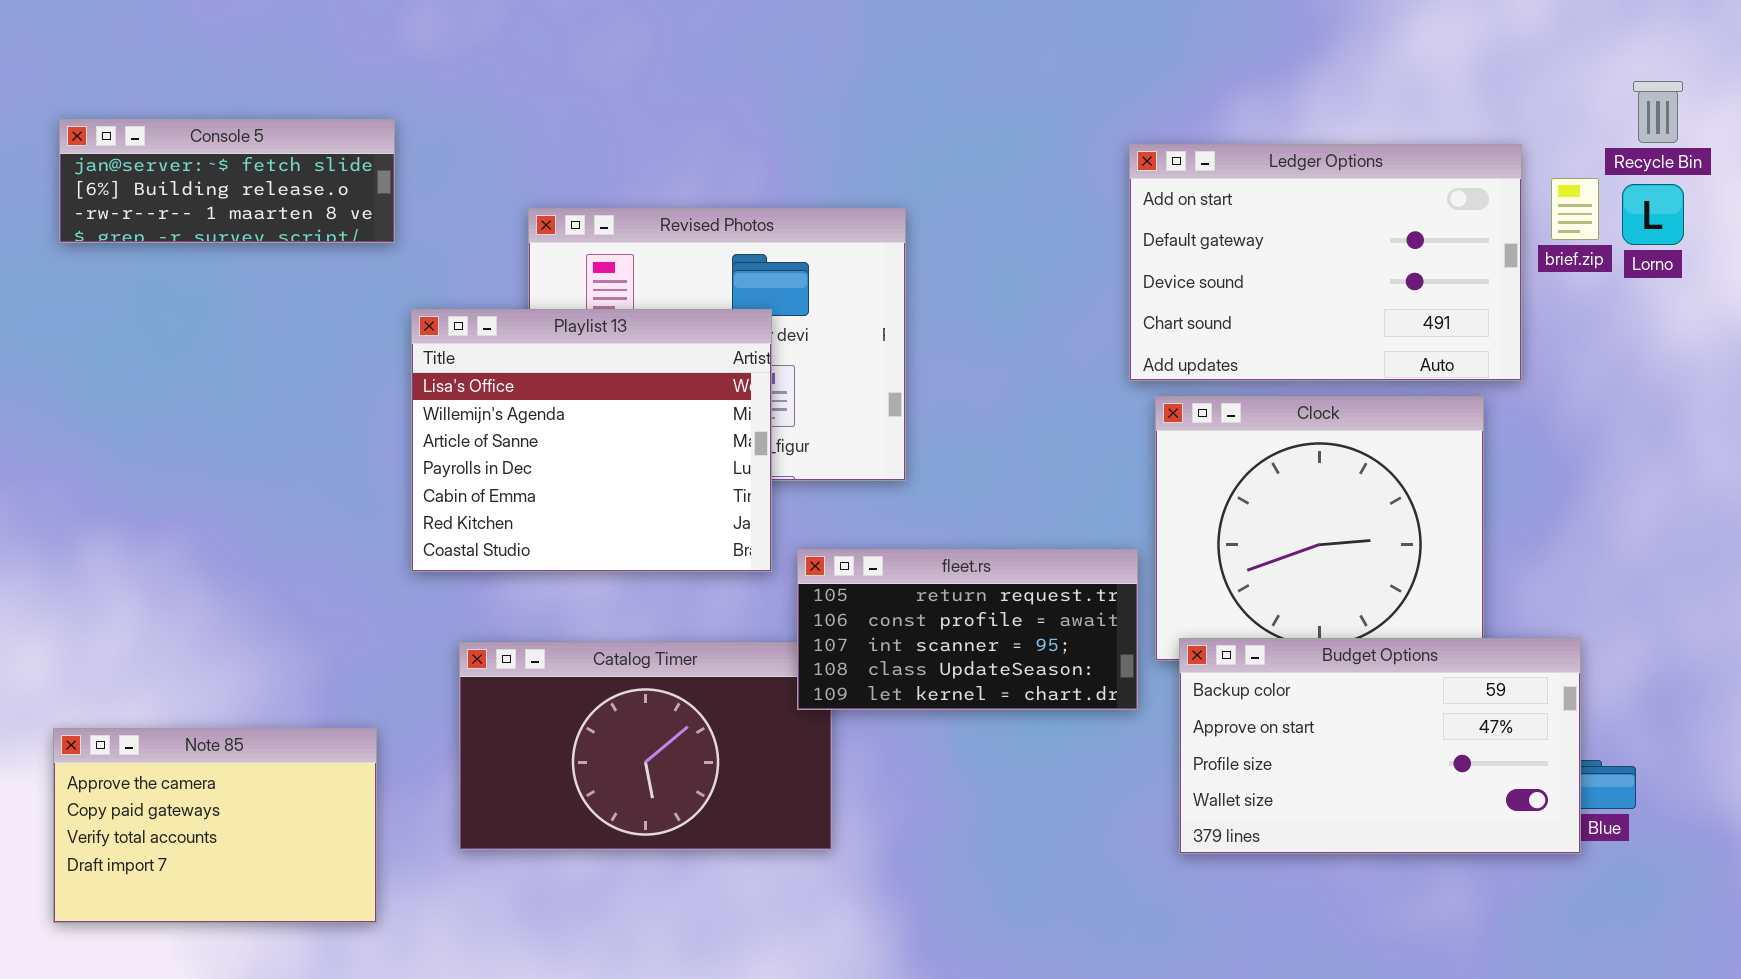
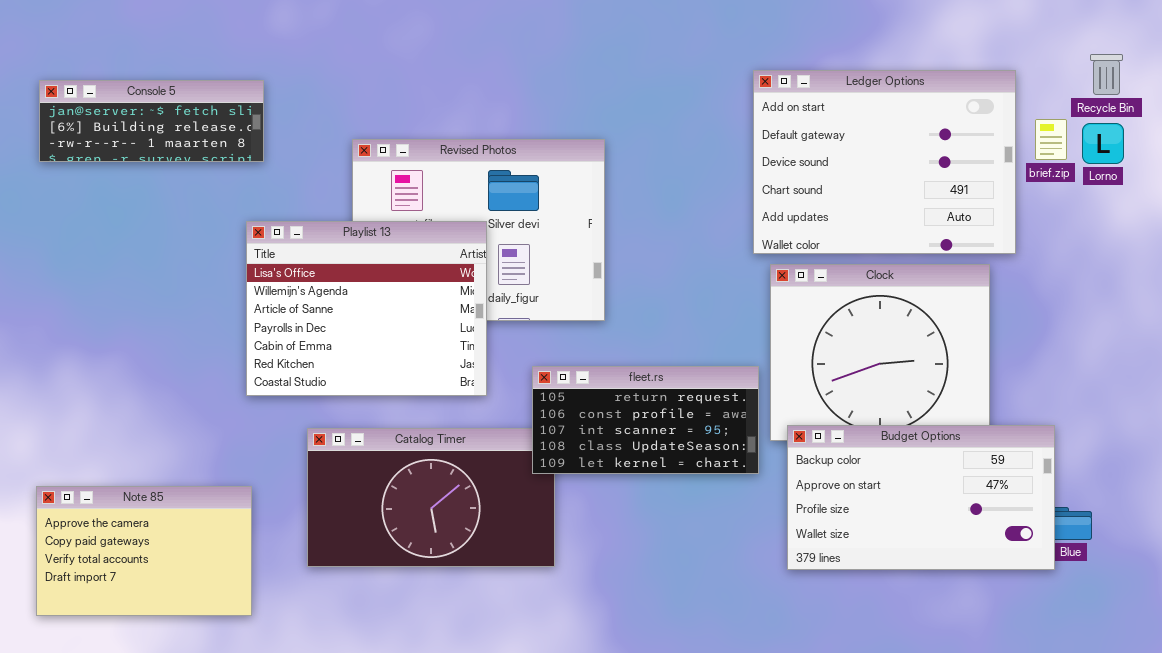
Ledger Options: [1129,144,1522,381] -> [753,70,1016,254], resized
Playlist 13: [411,309,772,572] -> [246,221,487,396], moved

